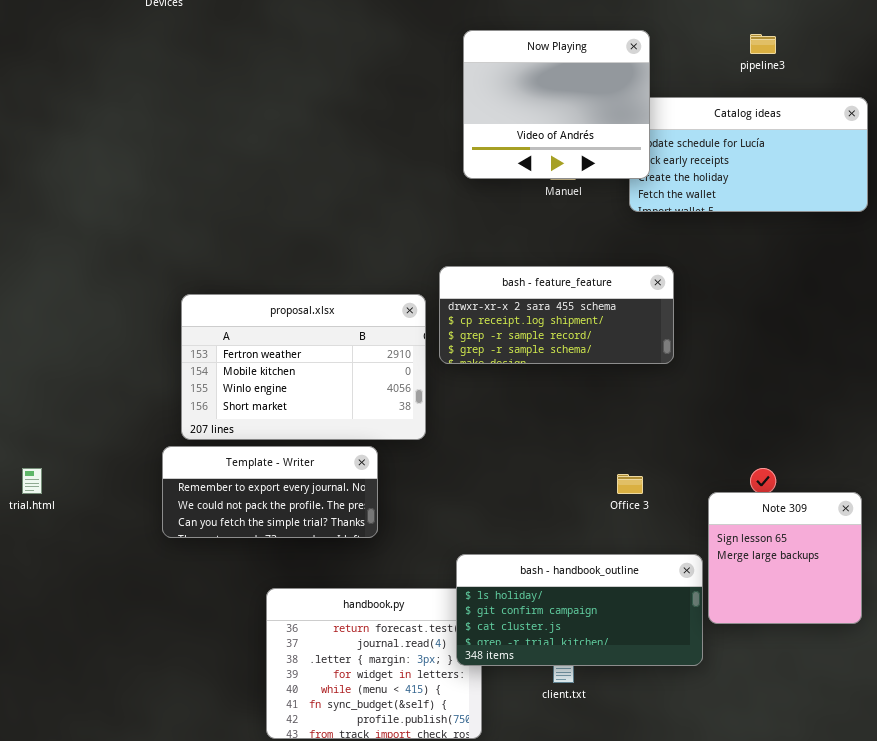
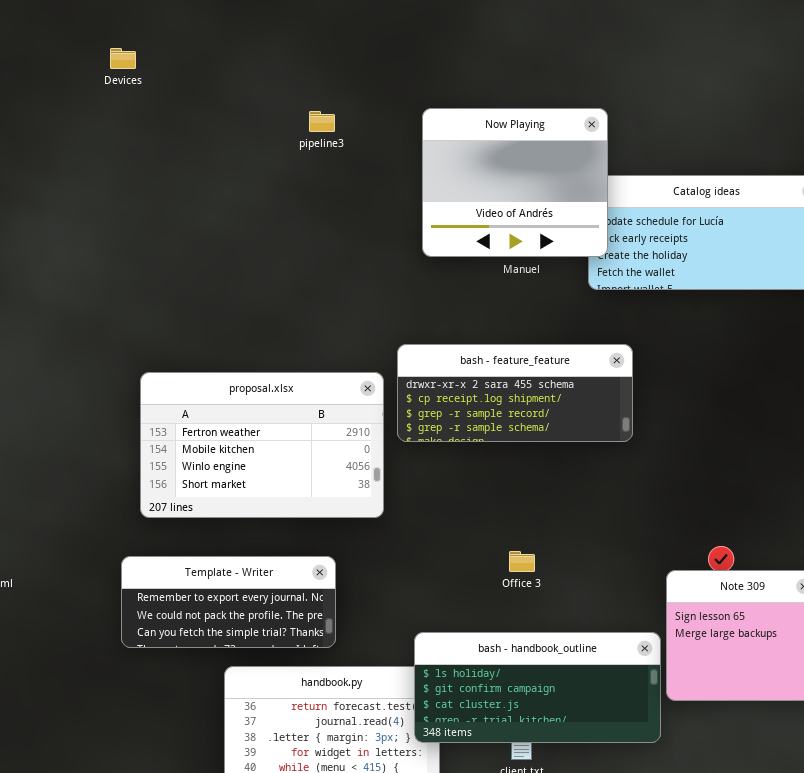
pipeline3: [750,34,776,54] -> [309,111,335,132], moved
Template - Writer: [162,446,378,538] -> [121,556,336,648], moved
Office 3: [617,474,643,494] -> [509,551,535,572], moved

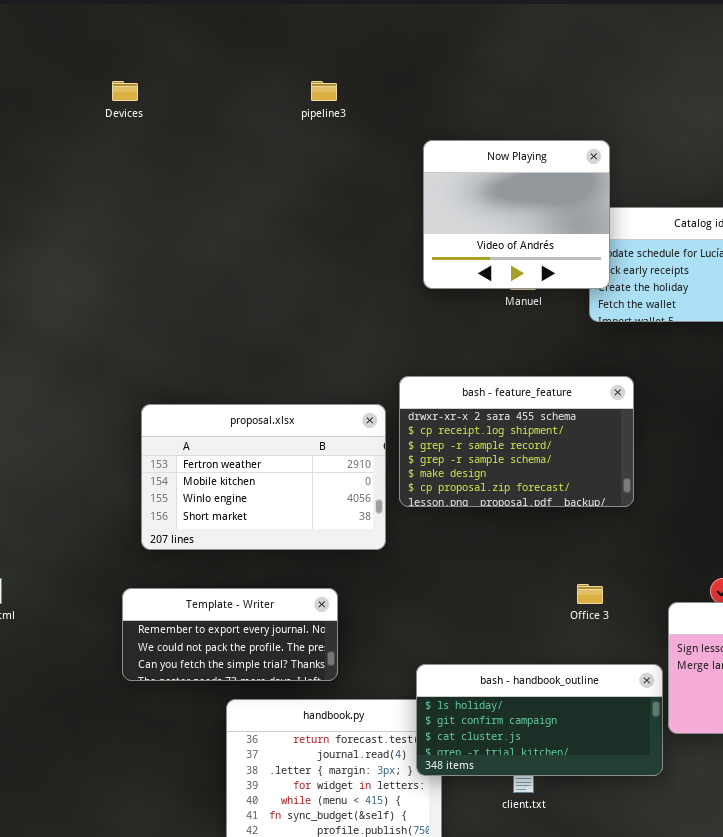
pipeline3: [309,111,335,132] -> [311,81,337,101], moved
bash - feature_feature: [397,344,633,442] -> [399,376,634,507], resized
Office 3: [509,551,535,572] -> [577,584,603,604], moved

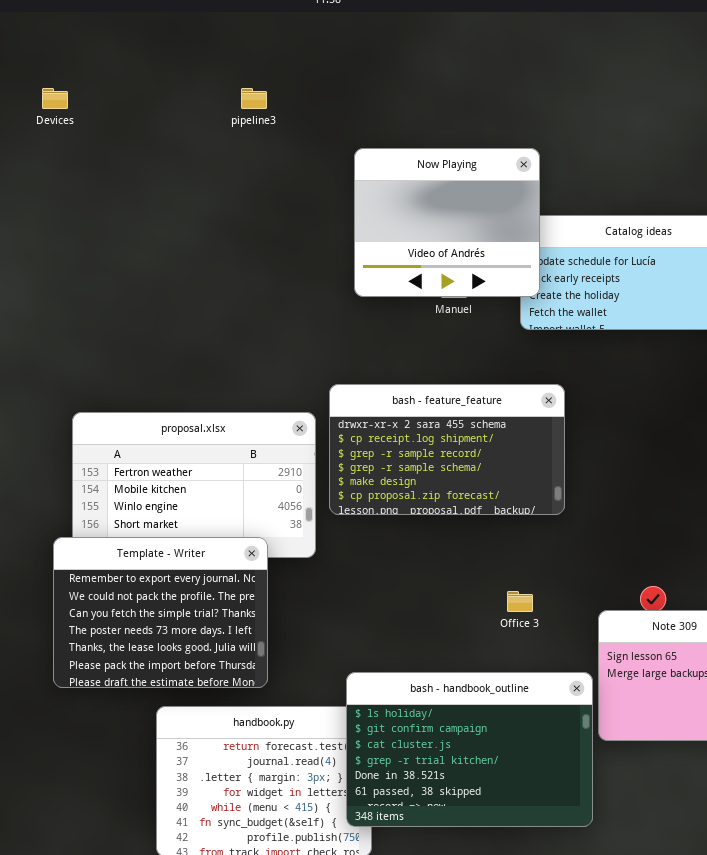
Template - Writer: [122,588,338,681] -> [53,537,268,688], resized
bash - handbook_outline: [416,664,663,776] -> [346,672,593,827], resized

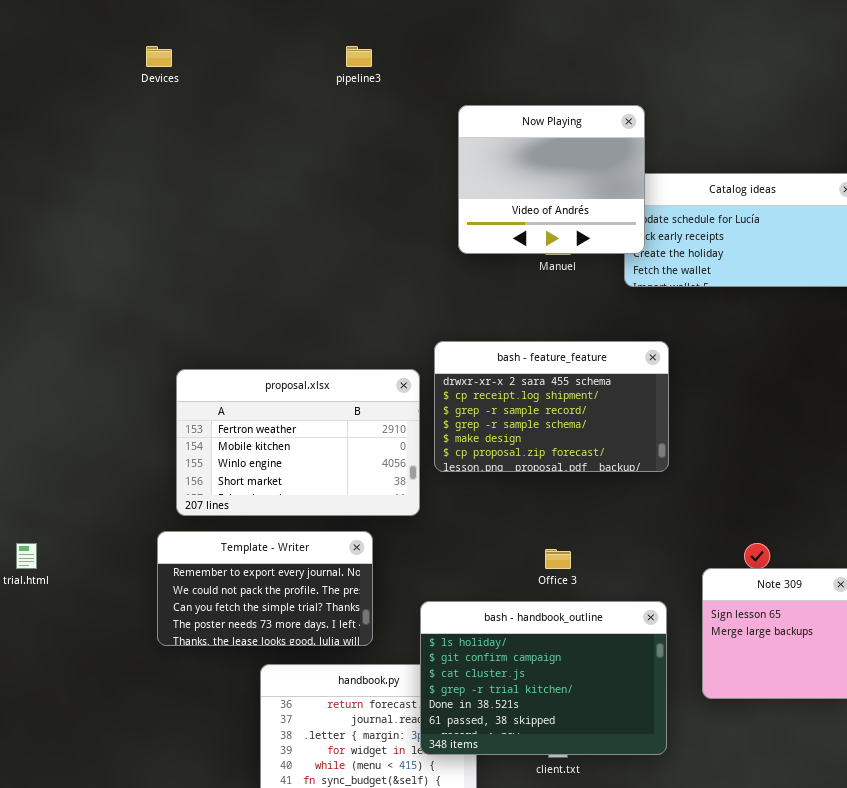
Template - Writer: [53,537,268,688] -> [157,531,373,646], resized
Office 3: [507,591,533,612] -> [545,549,571,569], moved
bash - handbook_outline: [346,672,593,827] -> [420,601,667,755], moved

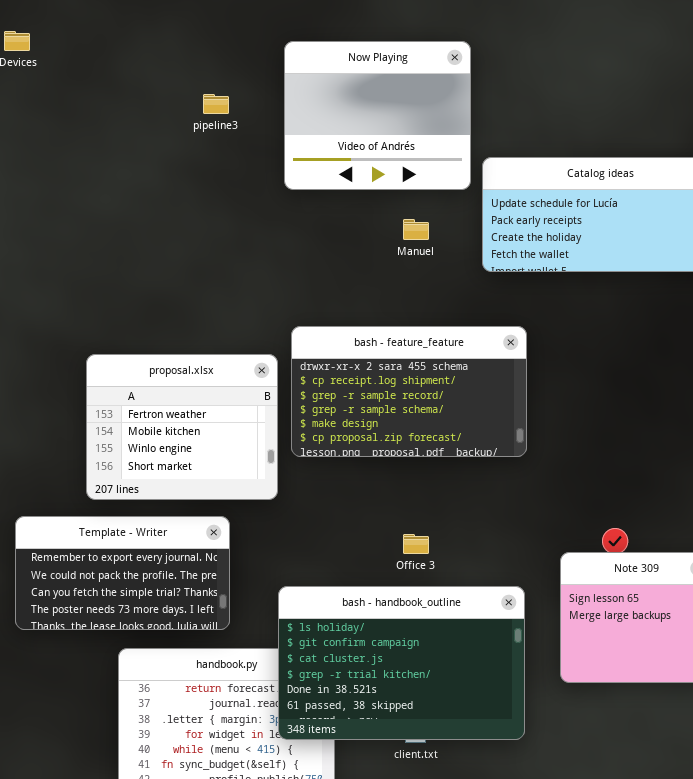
pipeline3: [346,46,372,67] -> [203,94,229,114], moved
Now Playing: [458,105,645,254] -> [284,41,471,190], moved
proposal.xlsx: [176,369,420,516] -> [86,354,278,500], resized

